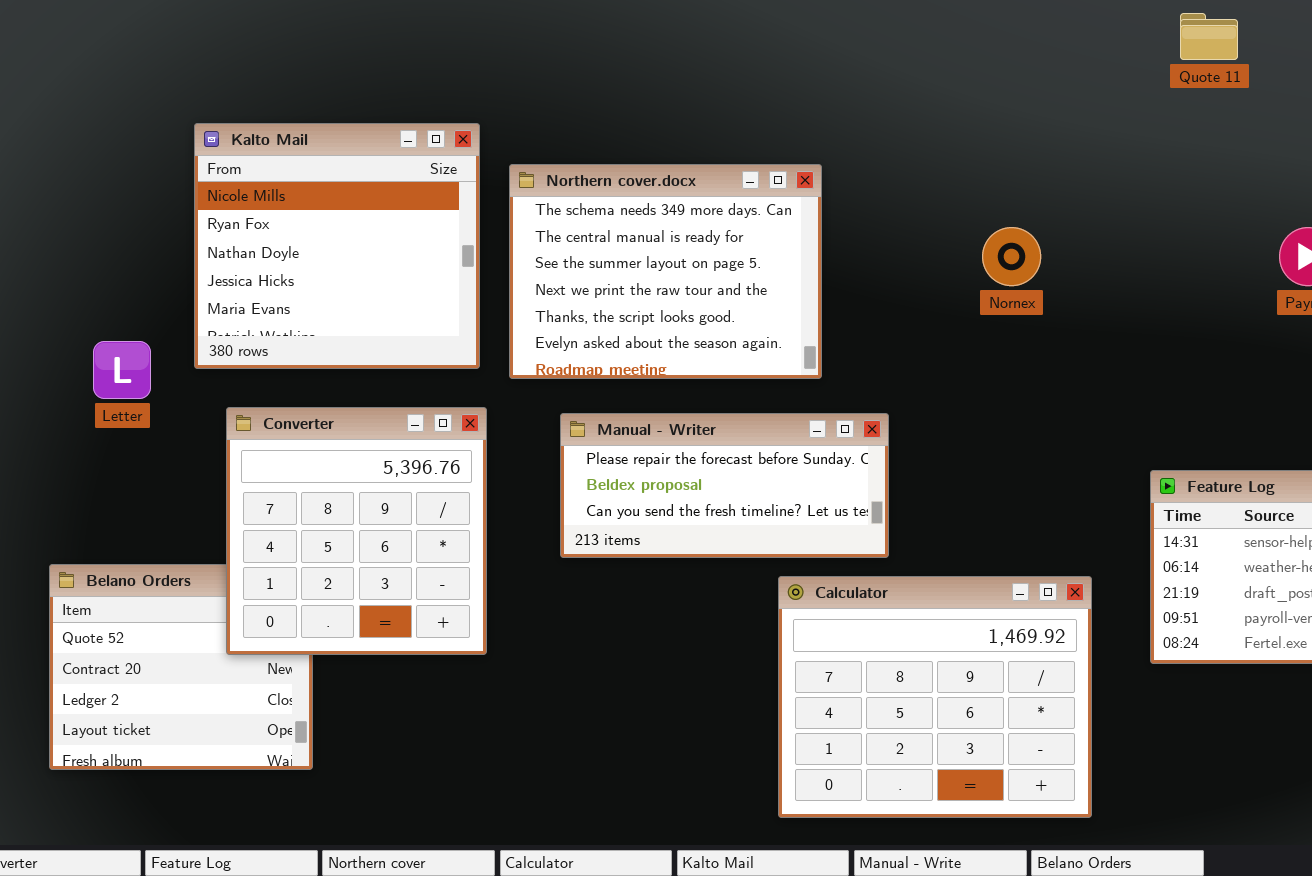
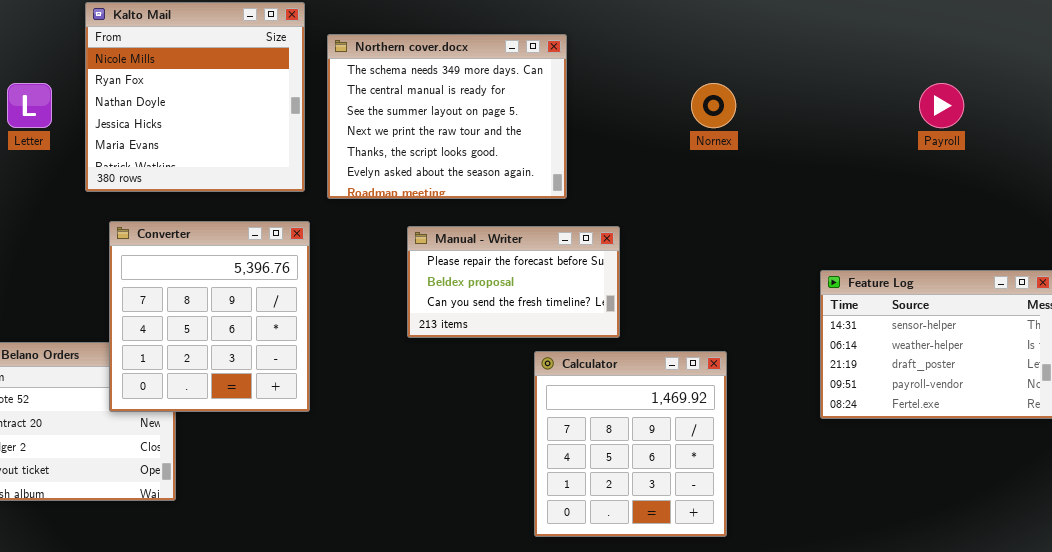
Letter: [93,341,151,399] -> [7,83,52,128], moved
Manual - Writer: [560,413,889,558] -> [407,226,620,338], resized
Calculator: [778,576,1092,818] -> [534,351,727,537], resized

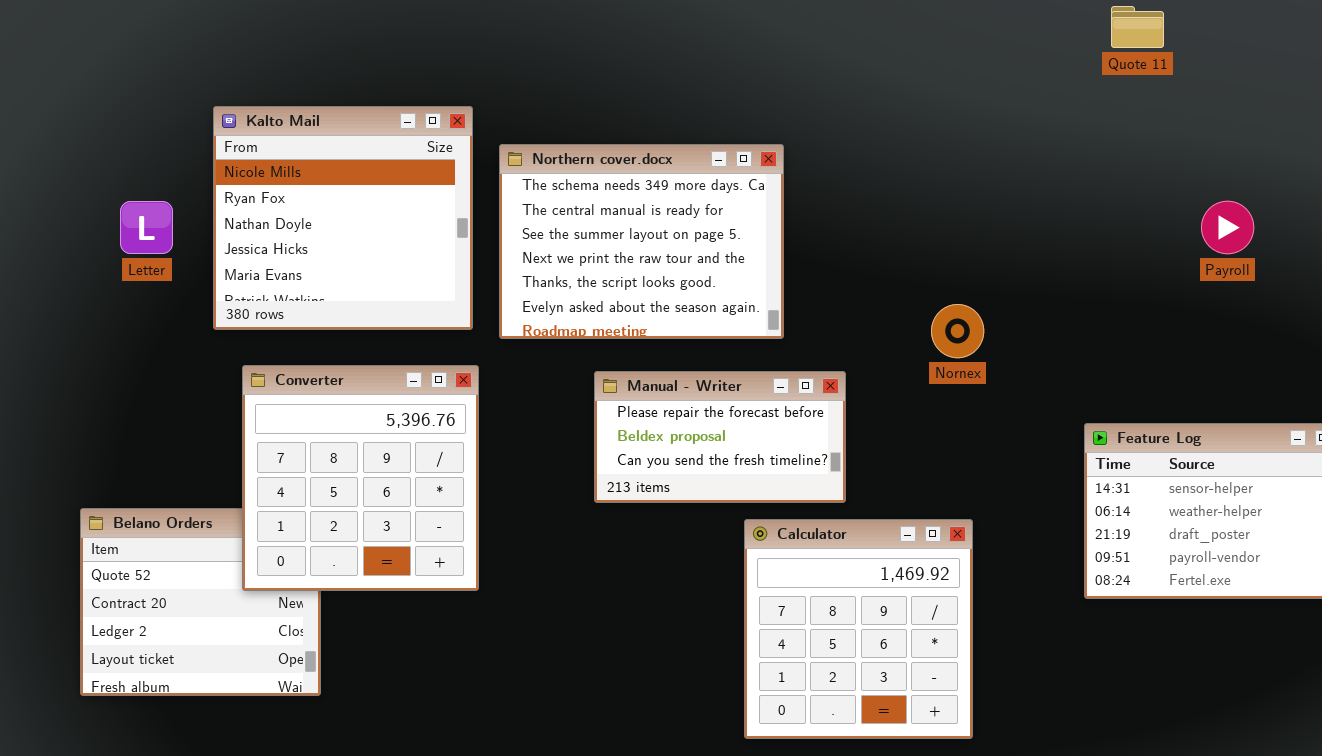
Nornex: [691,83,736,128] -> [931,304,984,358], moved

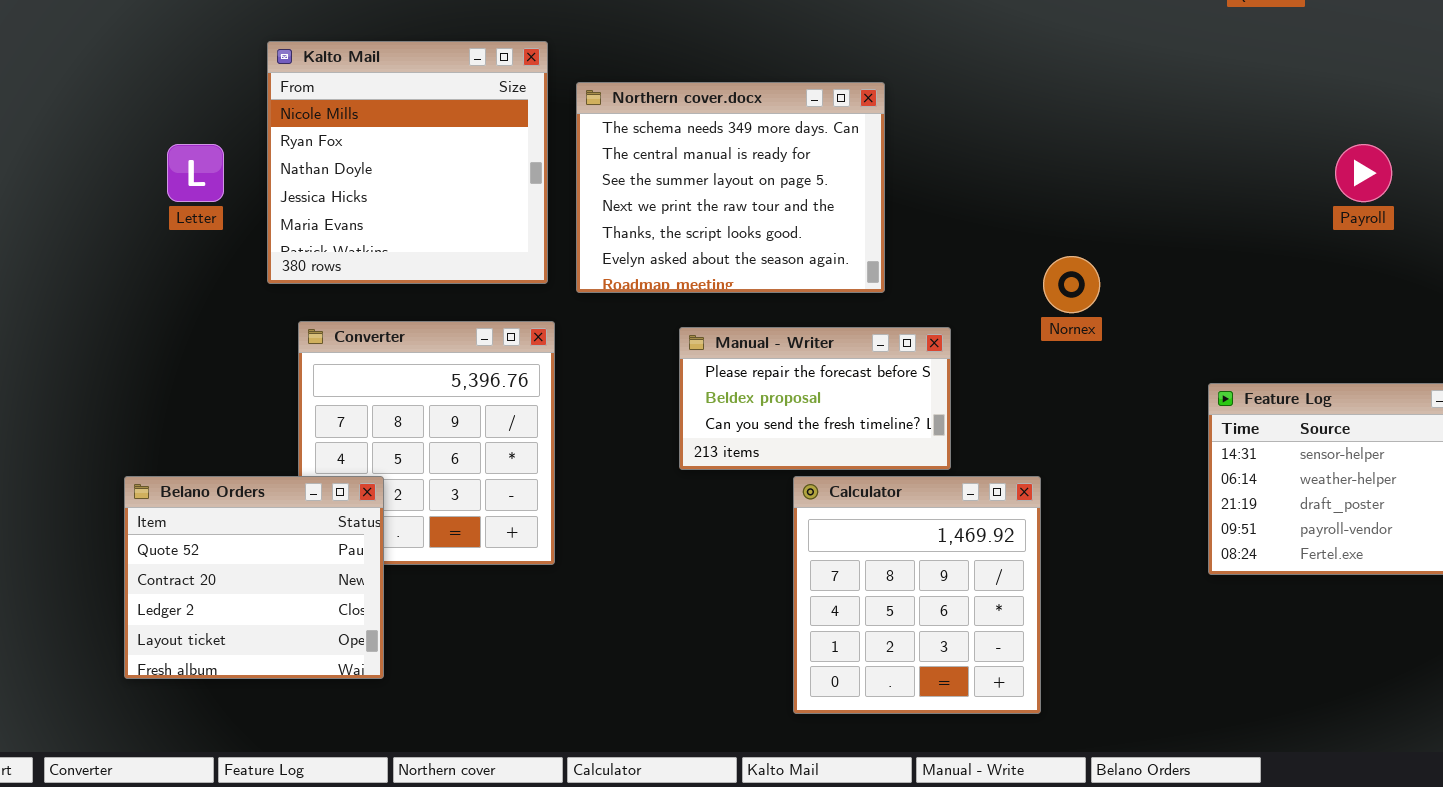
Belano Orders: [80,508,321,696] -> [124,476,384,679], raised
Calculator: [744,519,973,739] -> [793,476,1041,714], moved

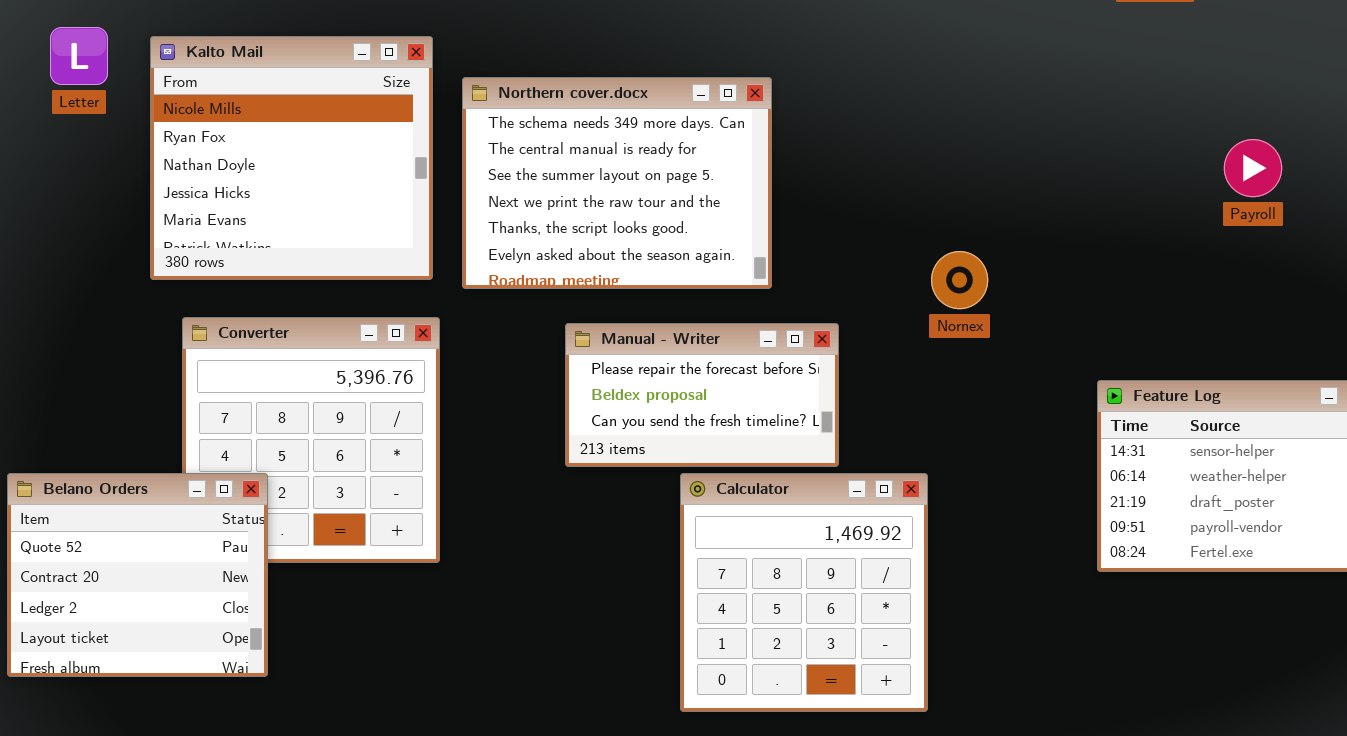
Letter: [167,144,224,202] -> [50,27,108,85], moved

